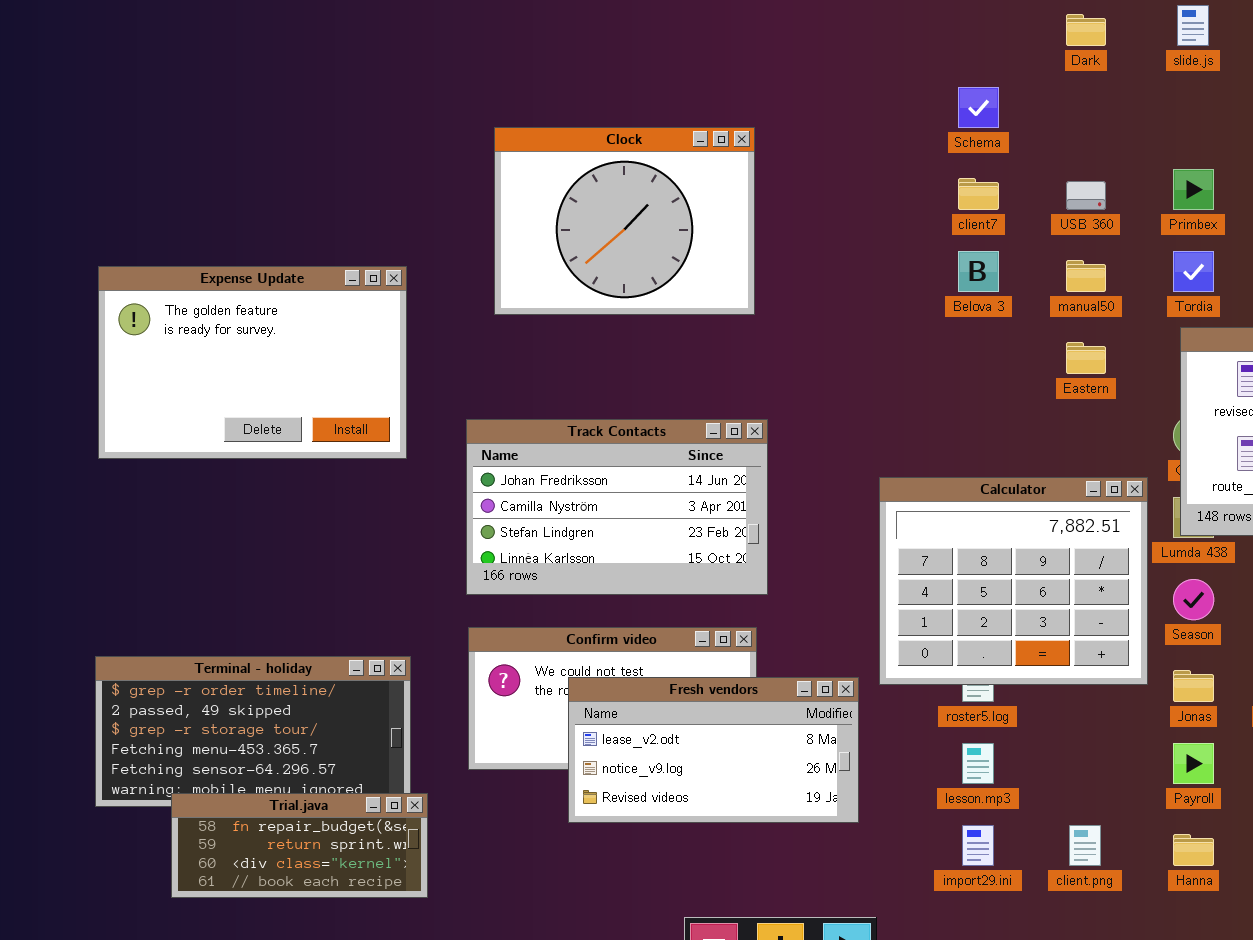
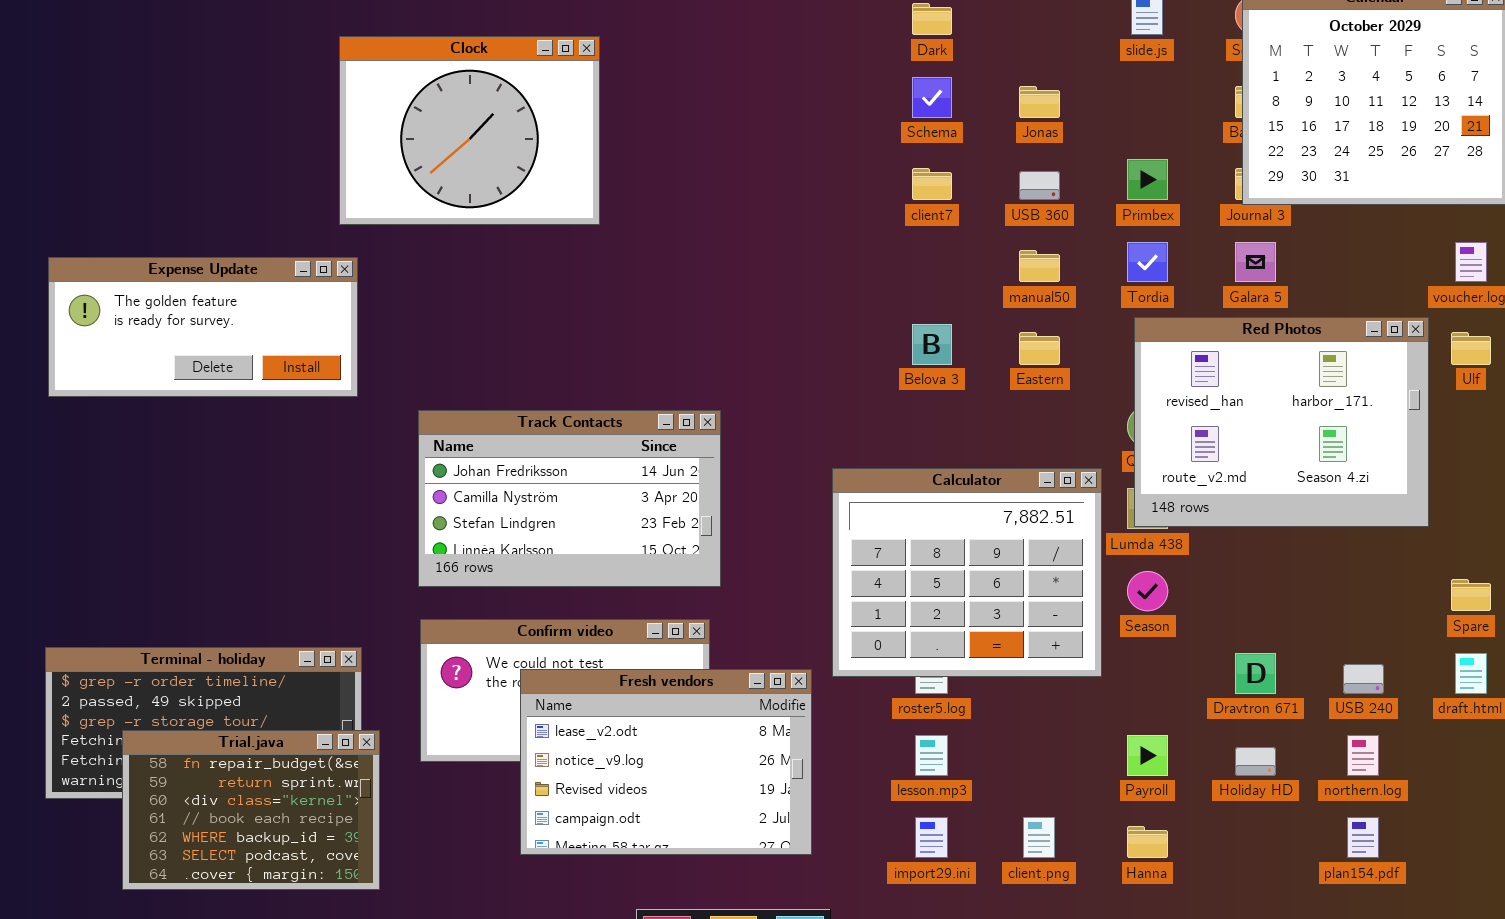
Dark: [1066,14,1106,46] -> [912,3,952,35], moved
Clock: [494,127,755,315] -> [339,36,600,225], moved
Belova 3: [958,251,999,292] -> [912,324,952,365], moved
Expense Update: [98,266,407,459] -> [48,257,358,397], resized
Jonas: [1173,670,1214,702] -> [1019,86,1060,118], moved
Fresh vendors: [568,677,859,823] -> [520,669,812,855], resized
Trial.java: [171,793,428,898] -> [122,730,380,890], resized

